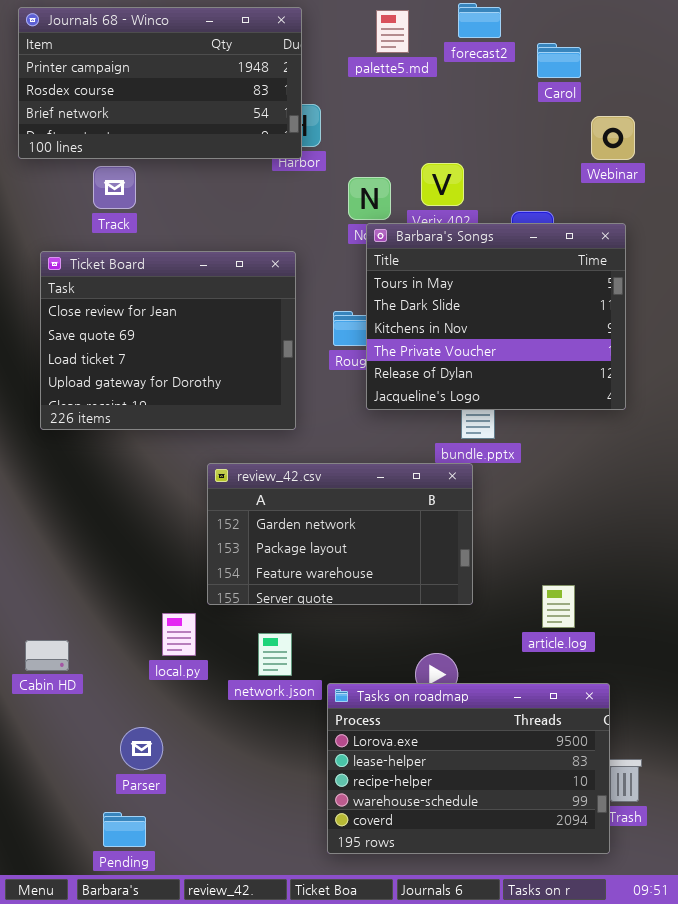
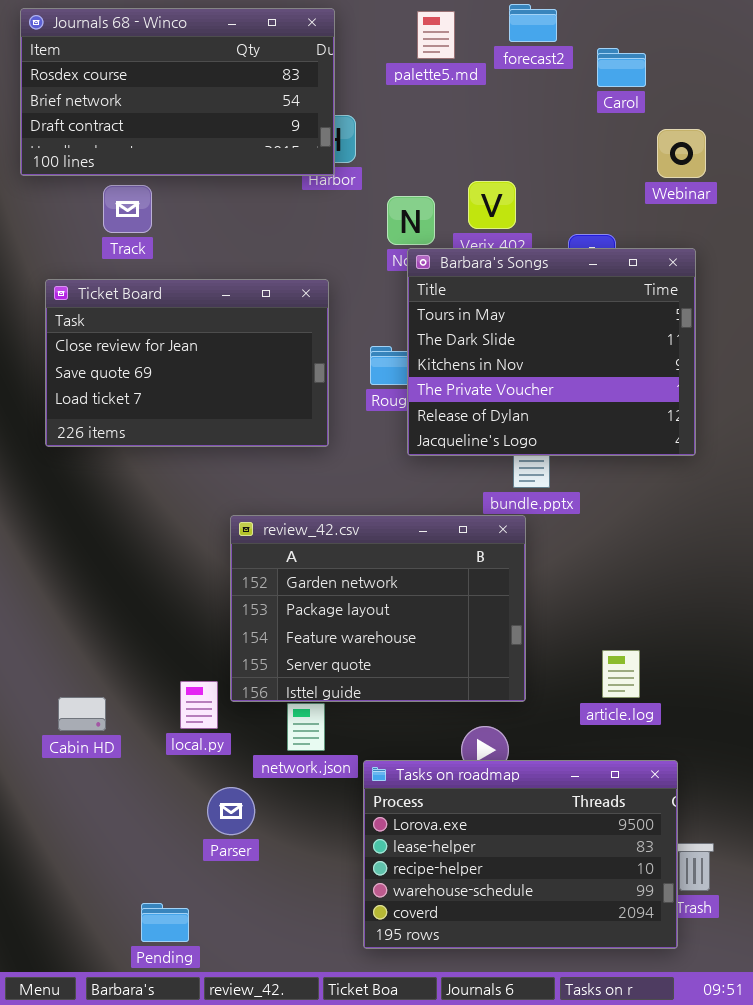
Journals 68 - Winco: [18,7,302,159] -> [20,8,335,176], scrolled down 1 row
Ticket Board: [40,251,296,430] -> [45,279,329,447], resized
review_42.csv: [207,463,473,605] -> [230,515,526,702], resized
Cabin HD: [25,640,69,671] -> [58,697,106,731], moved
Parser: [120,727,163,770] -> [207,787,255,835], moved
Pending: [103,812,146,847] -> [141,903,189,942], moved

